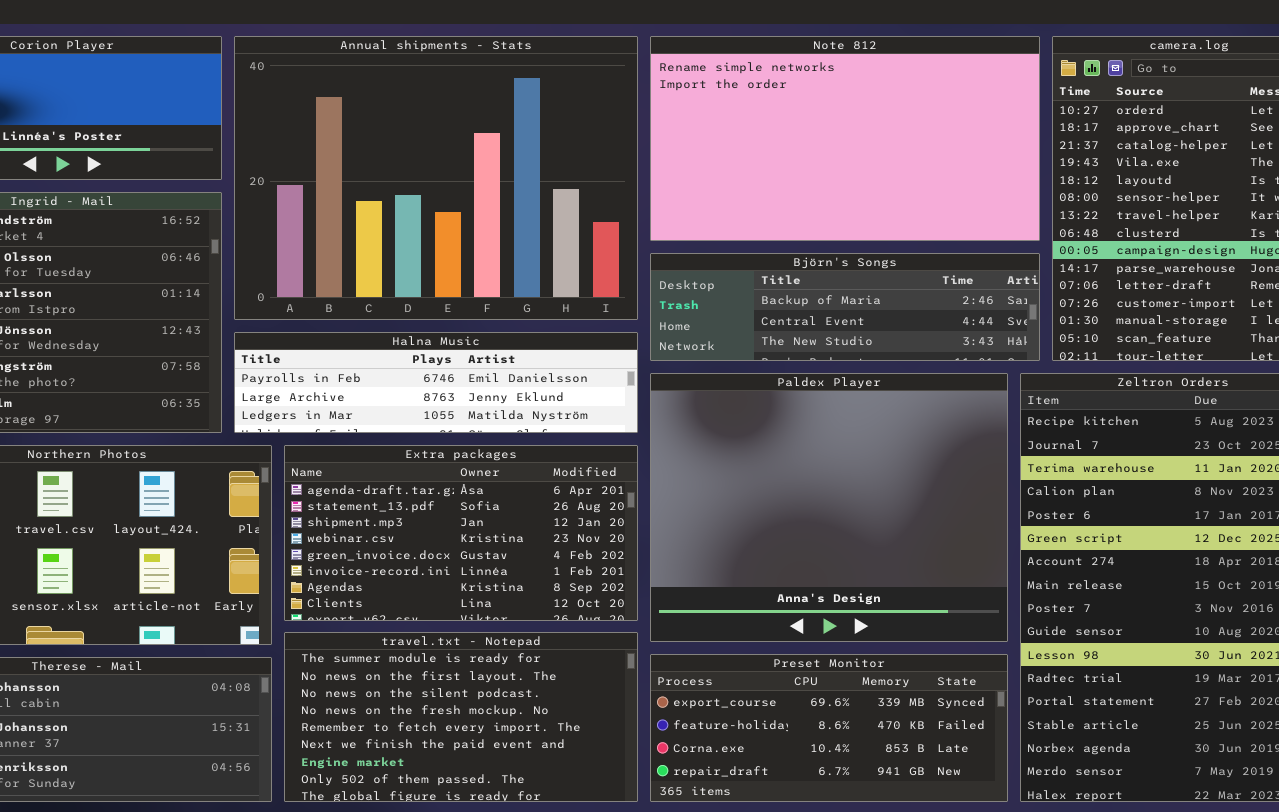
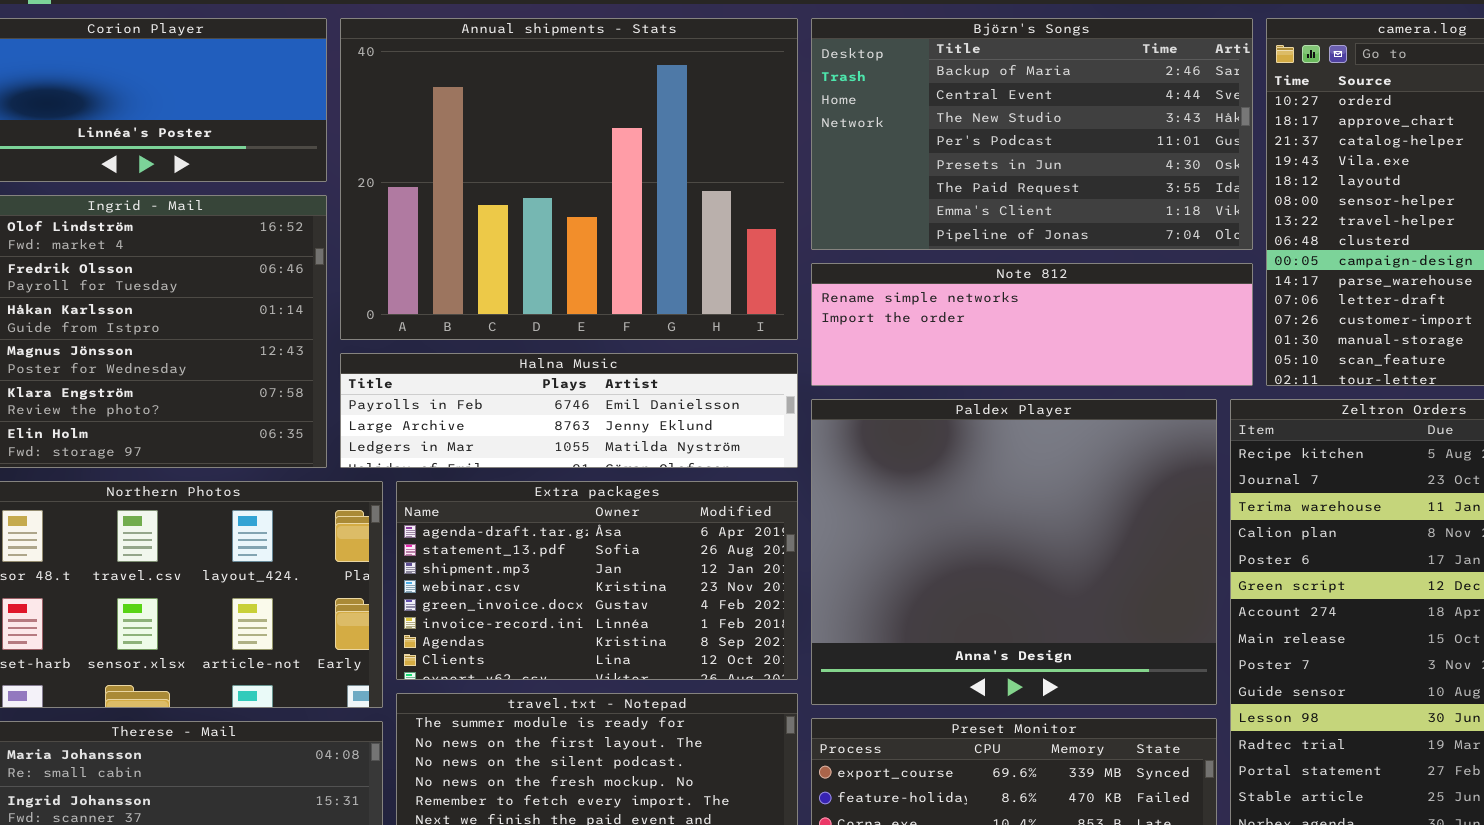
Note 812: [650,36,1040,241] -> [811,263,1253,386], moved, resized
Björn's Songs: [650,253,1040,361] -> [811,18,1253,250], moved, resized

